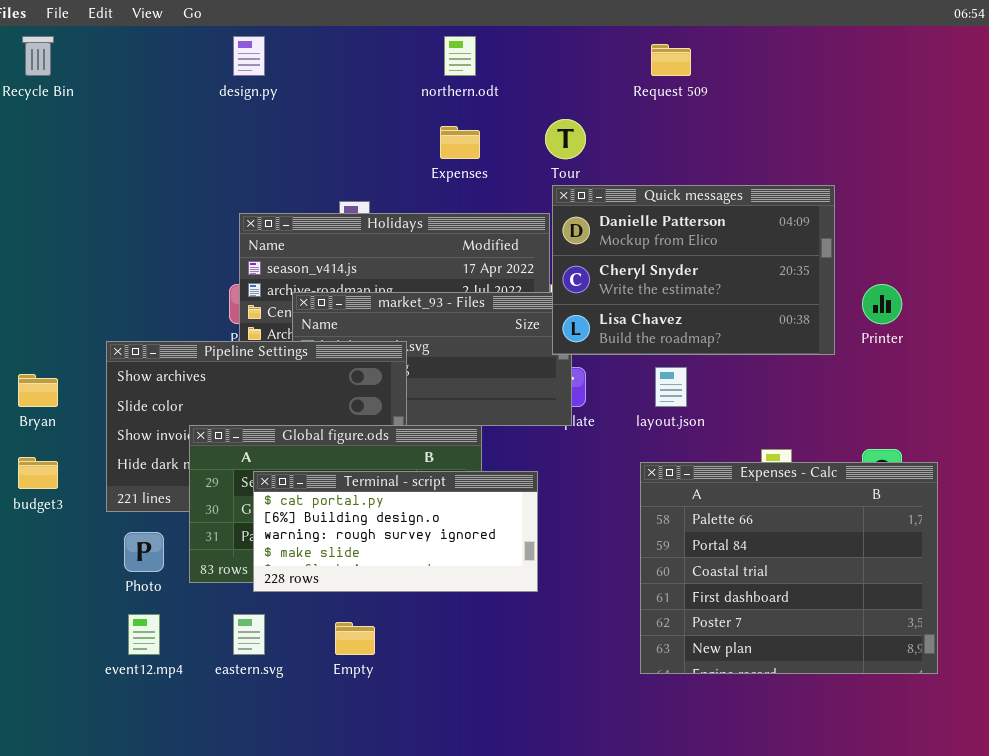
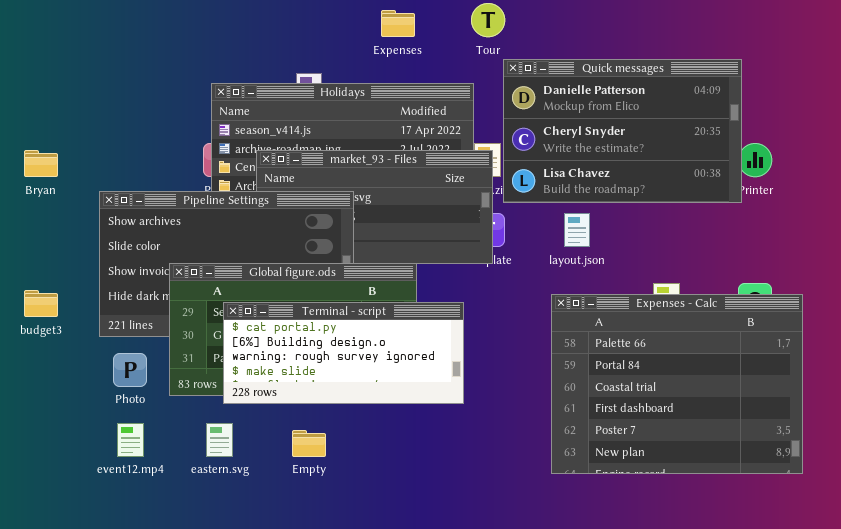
Quick messages: [552,185,835,355] -> [503,59,742,203], moved
Bryan: [18,374,58,407] -> [24,150,58,177], moved

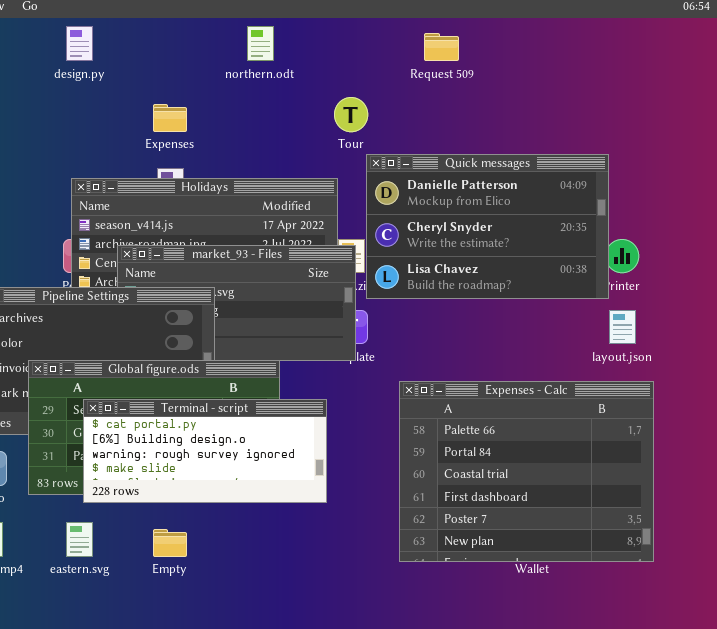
Expenses: [381,10,415,37] -> [153,104,187,132], moved
layout.json: [564,213,590,247] -> [609,310,636,344], moved
Expenses - Calc: [551,294,803,474] -> [399,381,654,562], moved

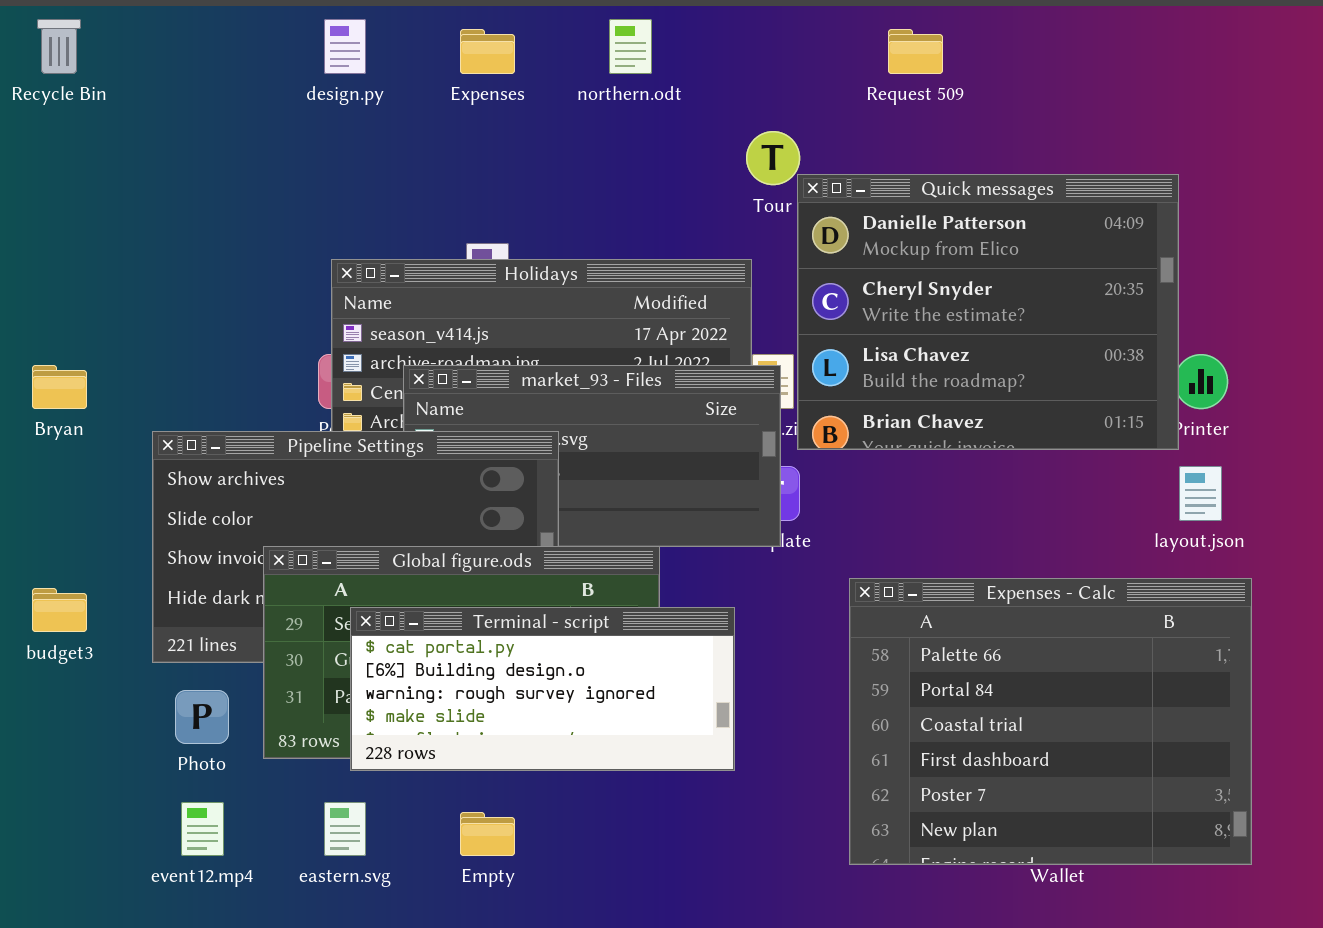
Expenses: [153,104,187,132] -> [460,29,515,74], moved
Quick messages: [366,154,609,299] -> [797,174,1179,450], resized

